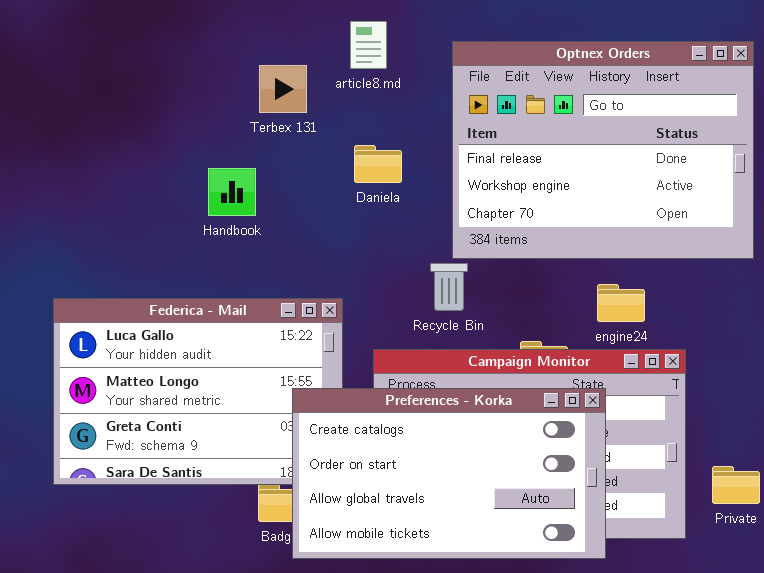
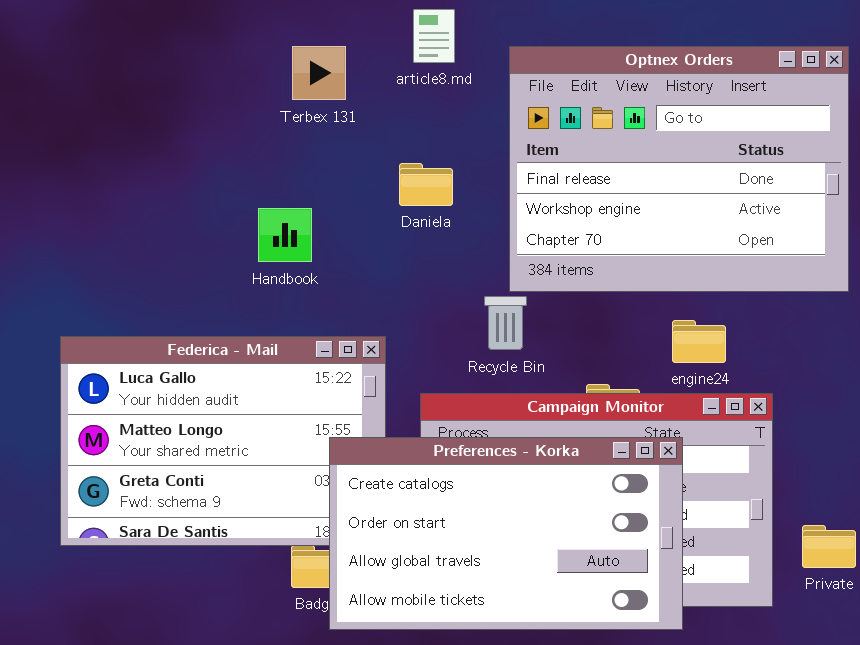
article8.md: [350,21,387,69] -> [413,9,455,63], moved
Terbex 131: [259,65,307,113] -> [292,46,346,100], moved
Handbook: [208,168,256,216] -> [258,208,312,262], moved

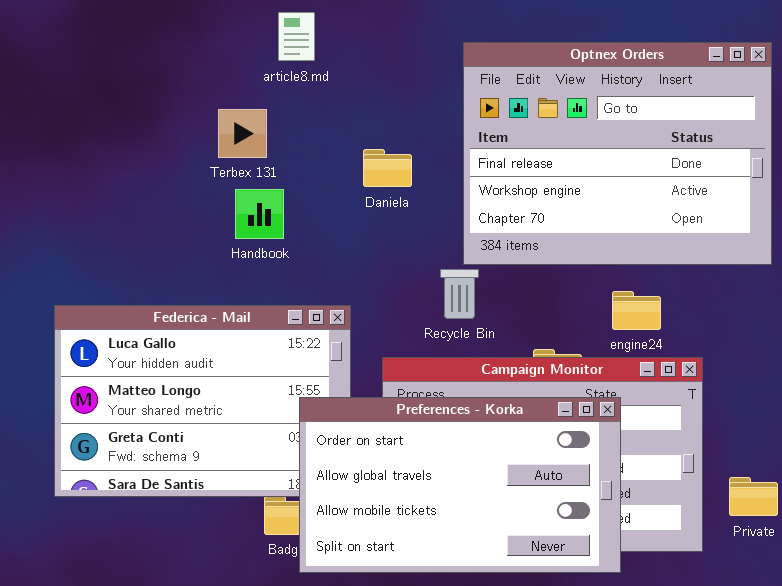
article8.md: [413,9,455,63] -> [278,12,315,61], moved
Terbex 131: [292,46,346,100] -> [218,109,267,158], moved
Preferences - Korka: [329,437,683,630] -> [299,397,621,573], scrolled down 1 row

